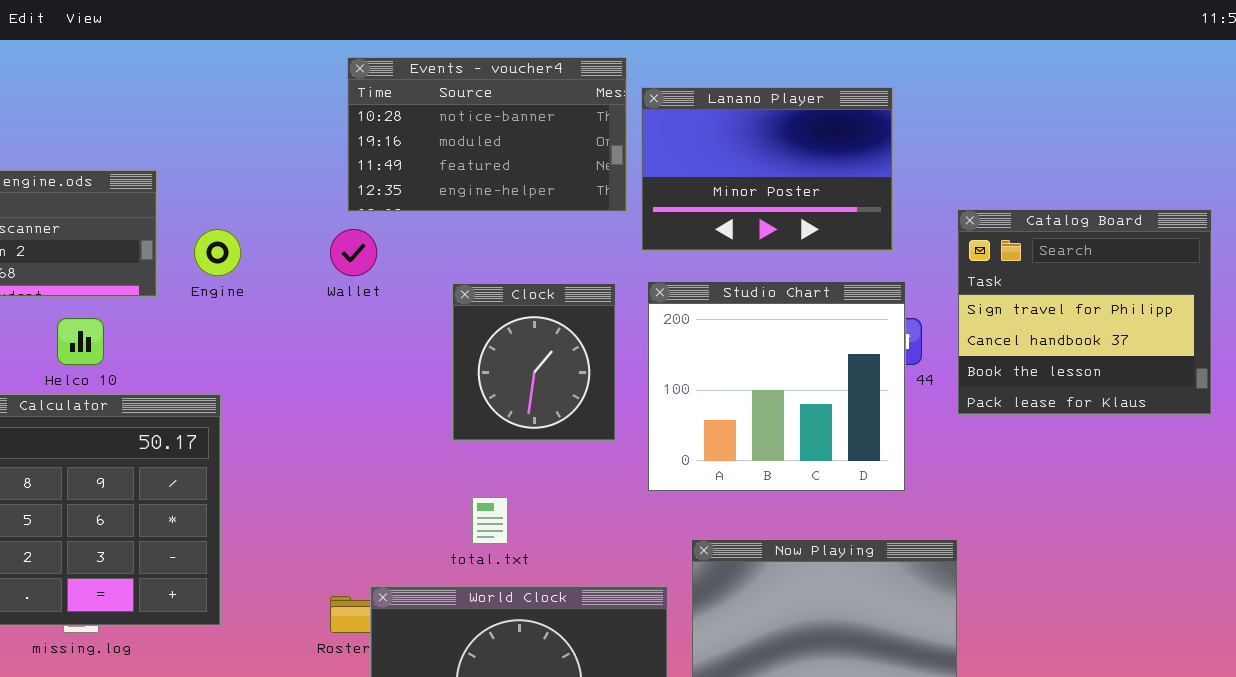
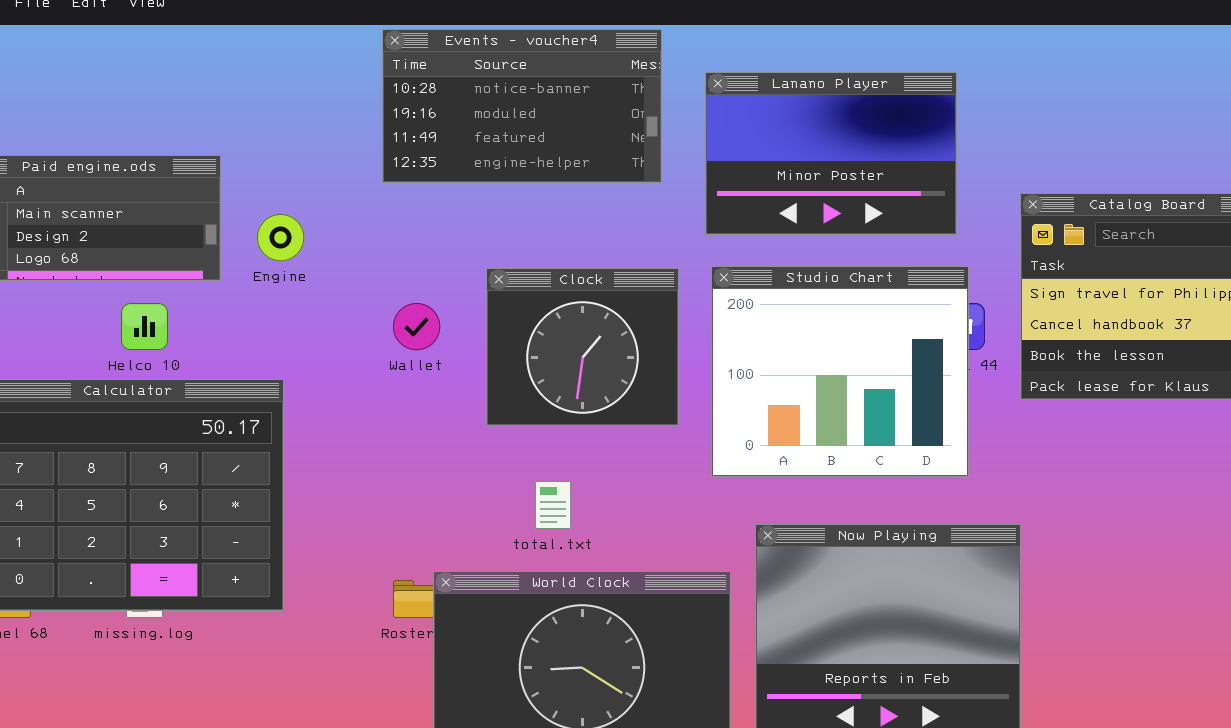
Events - voucher4: [347,57,627,212] -> [382,29,662,183], moved
Wallet: [330,229,377,276] -> [393,303,440,350], moved
Clock: [452,283,616,441] -> [486,268,679,426], resized

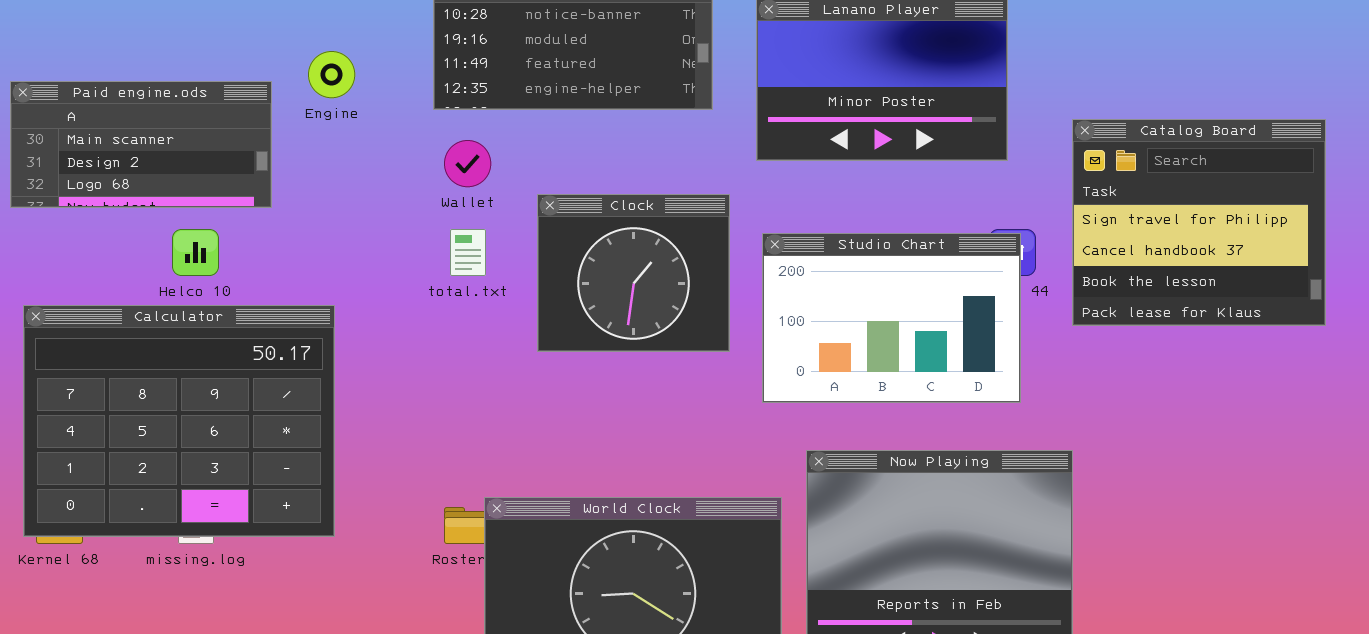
Engine: [257,214,304,261] -> [308,51,355,98], moved
Studio Chart: [711,266,969,477] -> [762,233,1021,403], resized
Wallet: [393,303,440,350] -> [444,140,491,187], moved
total.txt: [535,481,571,529] -> [450,229,486,276], moved

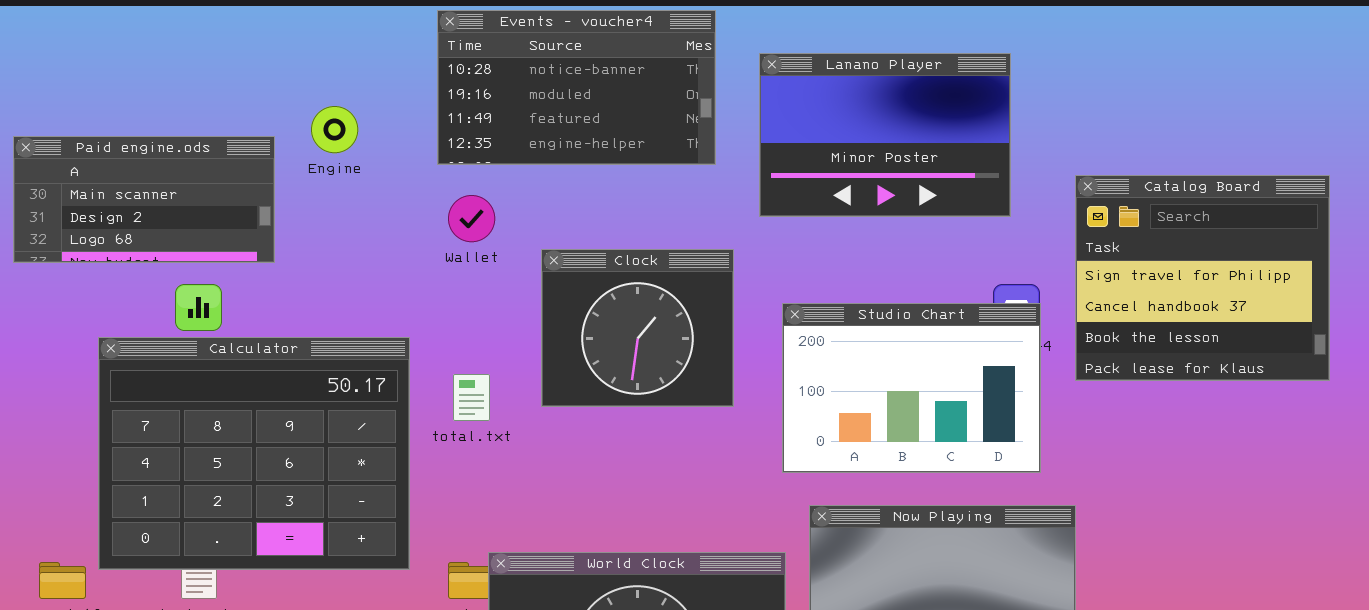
total.txt: [450,229,486,276] -> [453,374,490,421], moved
Studio Chart: [762,233,1021,403] -> [782,303,1041,473], moved
Calculator: [23,305,335,537] -> [98,337,410,570], moved

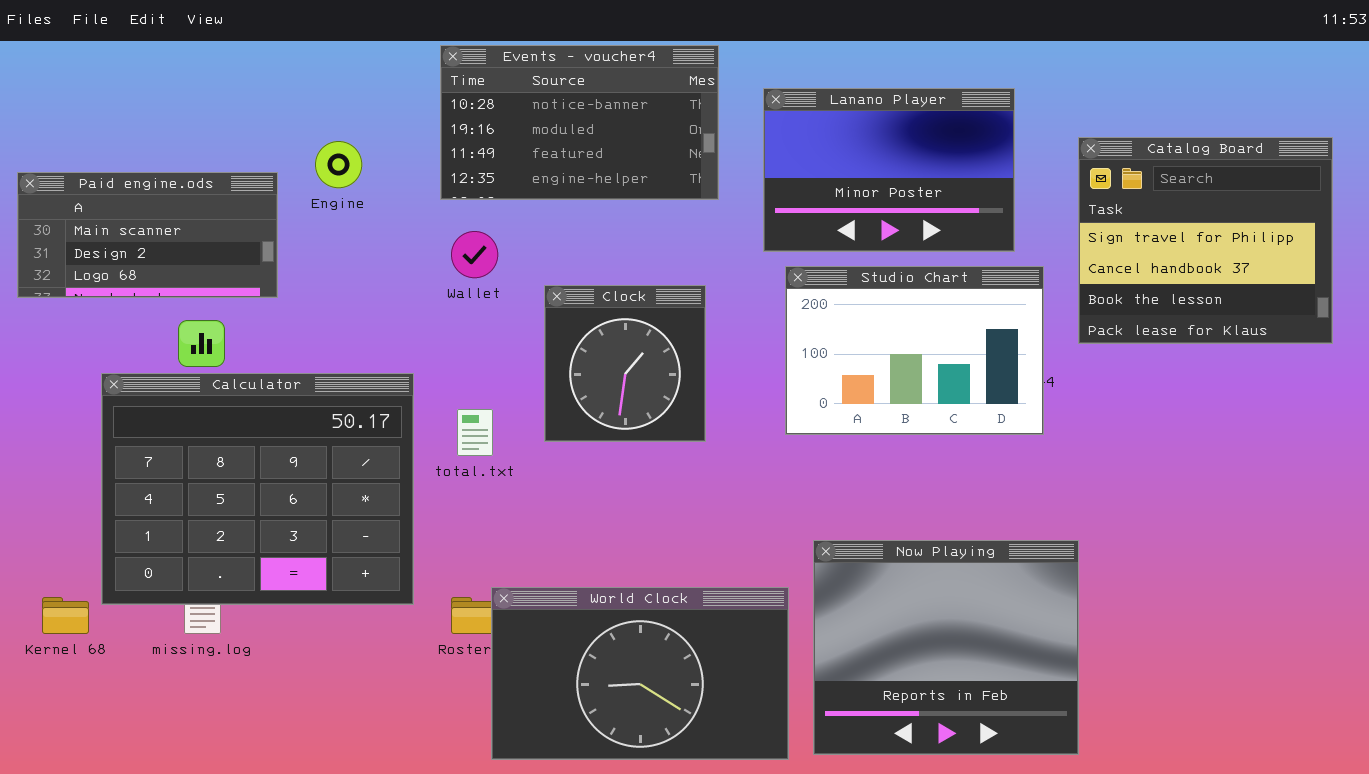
Catalog Board: [1075,175,1330,381] -> [1078,137,1333,344], moved
Clock: [541,249,734,407] -> [544,285,706,442], resized
Studio Chart: [782,303,1041,473] -> [785,266,1044,435], moved

